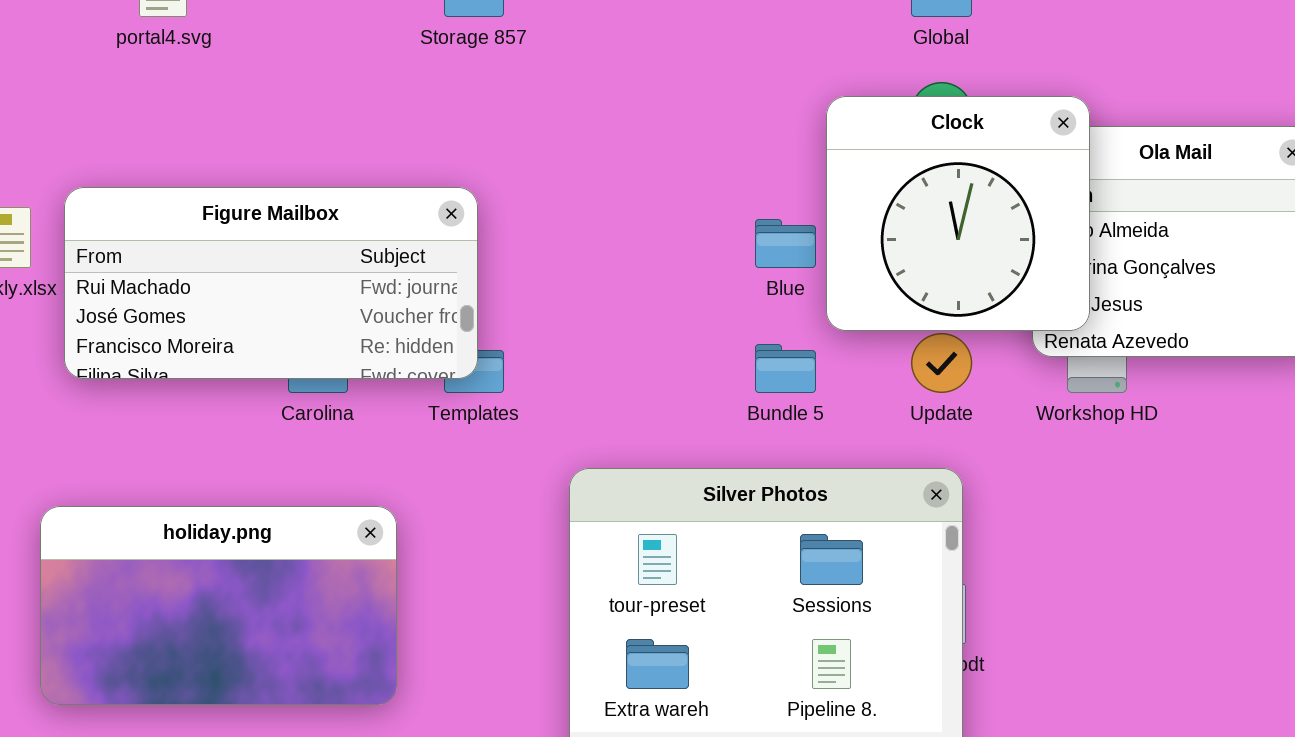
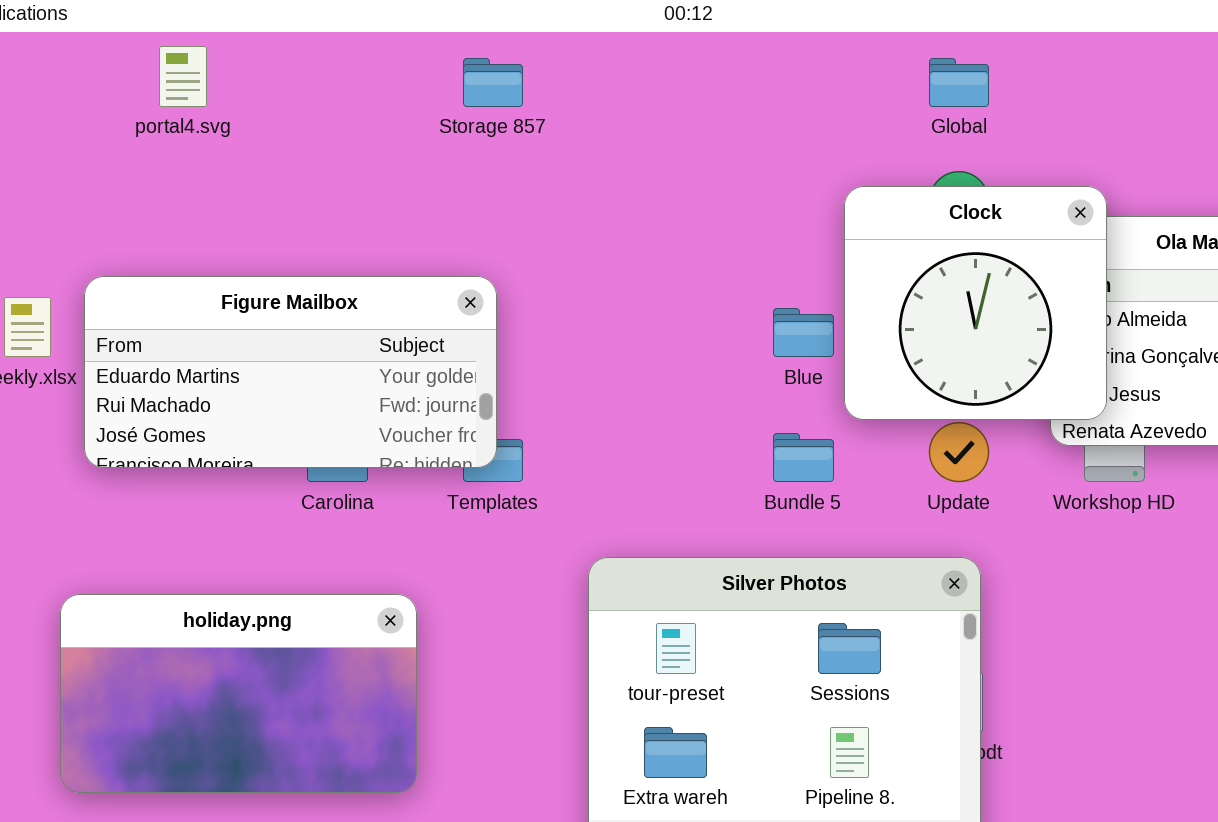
Figure Mailbox: [64,187,478,379] -> [84,276,497,468], scrolled up 1 row

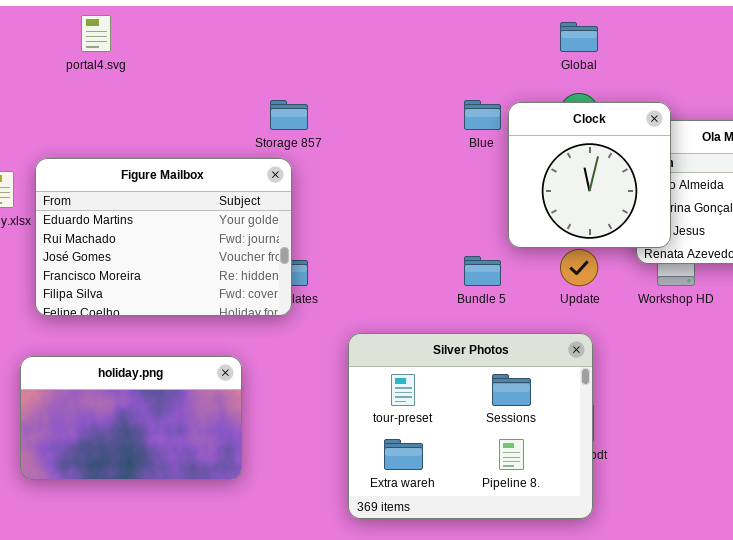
Storage 857: [463,58,523,107] -> [270,100,308,130], moved
Figure Mailbox: [84,276,497,468] -> [35,158,292,316], resized
Blue: [773,308,834,357] -> [464,100,501,130], moved

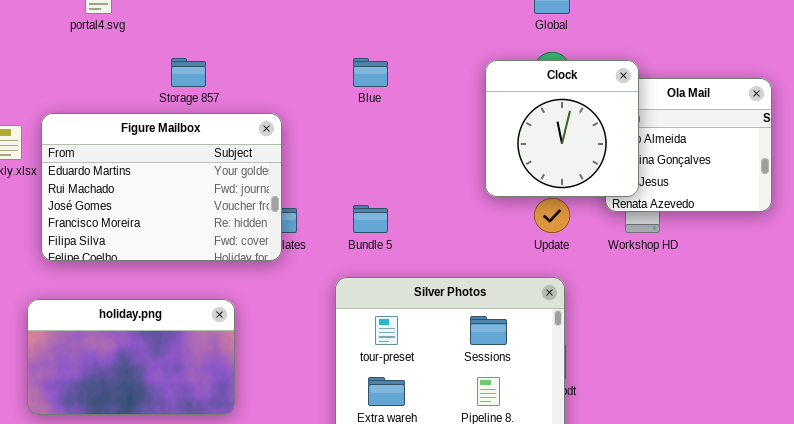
Storage 857: [270,100,308,130] -> [171,58,206,87], moved
Blue: [464,100,501,130] -> [353,58,388,87], moved
Bundle 5: [464,256,501,286] -> [353,205,388,233], moved

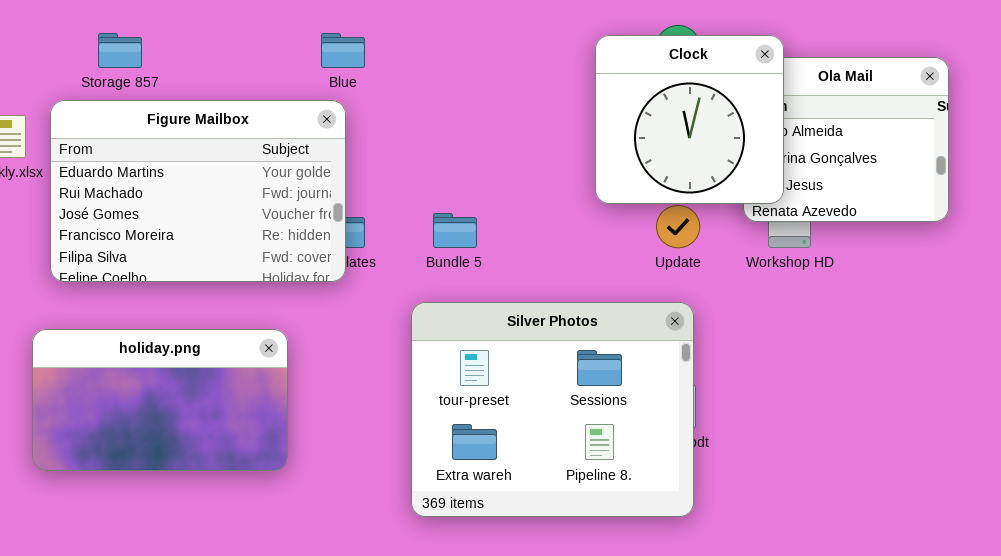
Storage 857: [171,58,206,87] -> [98,33,142,68], moved
Blue: [353,58,388,87] -> [321,33,365,68], moved

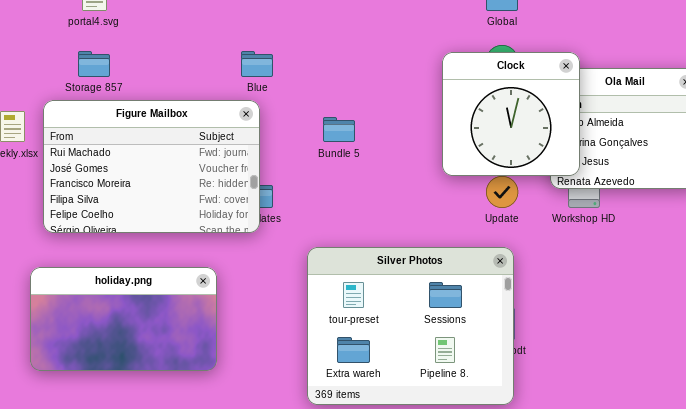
Figure Mailbox: [50,100,346,282] -> [43,100,260,233], scrolled down 1 row
Bundle 5: [433,213,477,248] -> [323,117,355,142], moved

